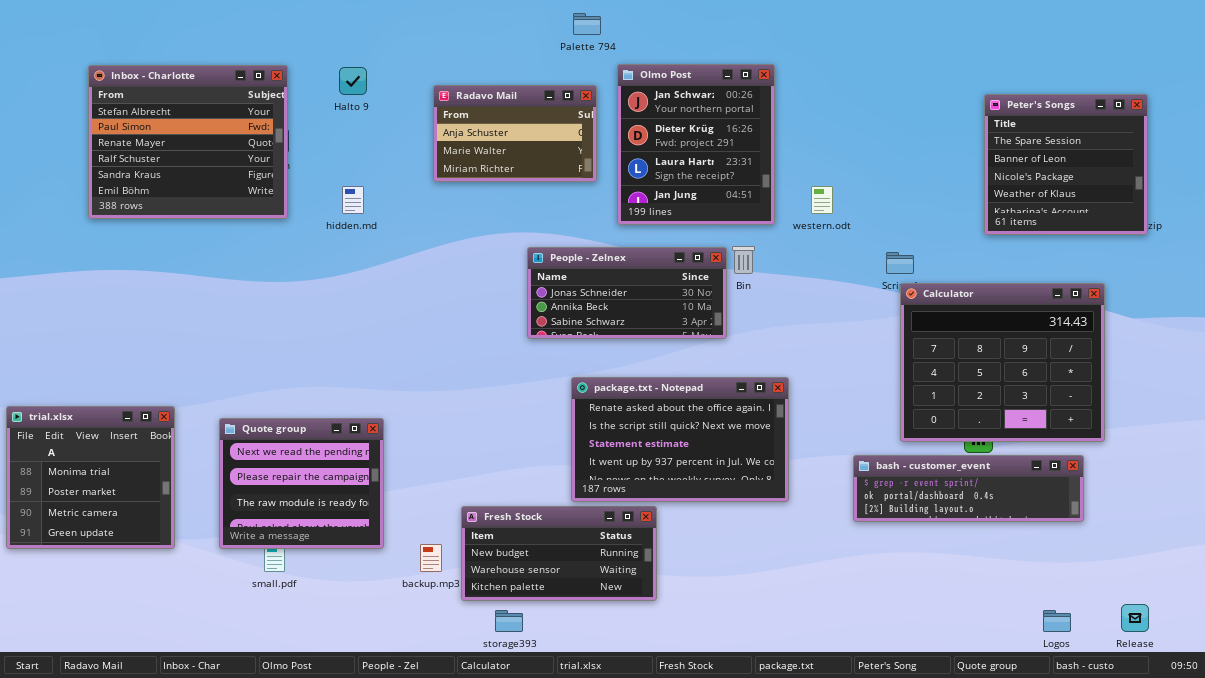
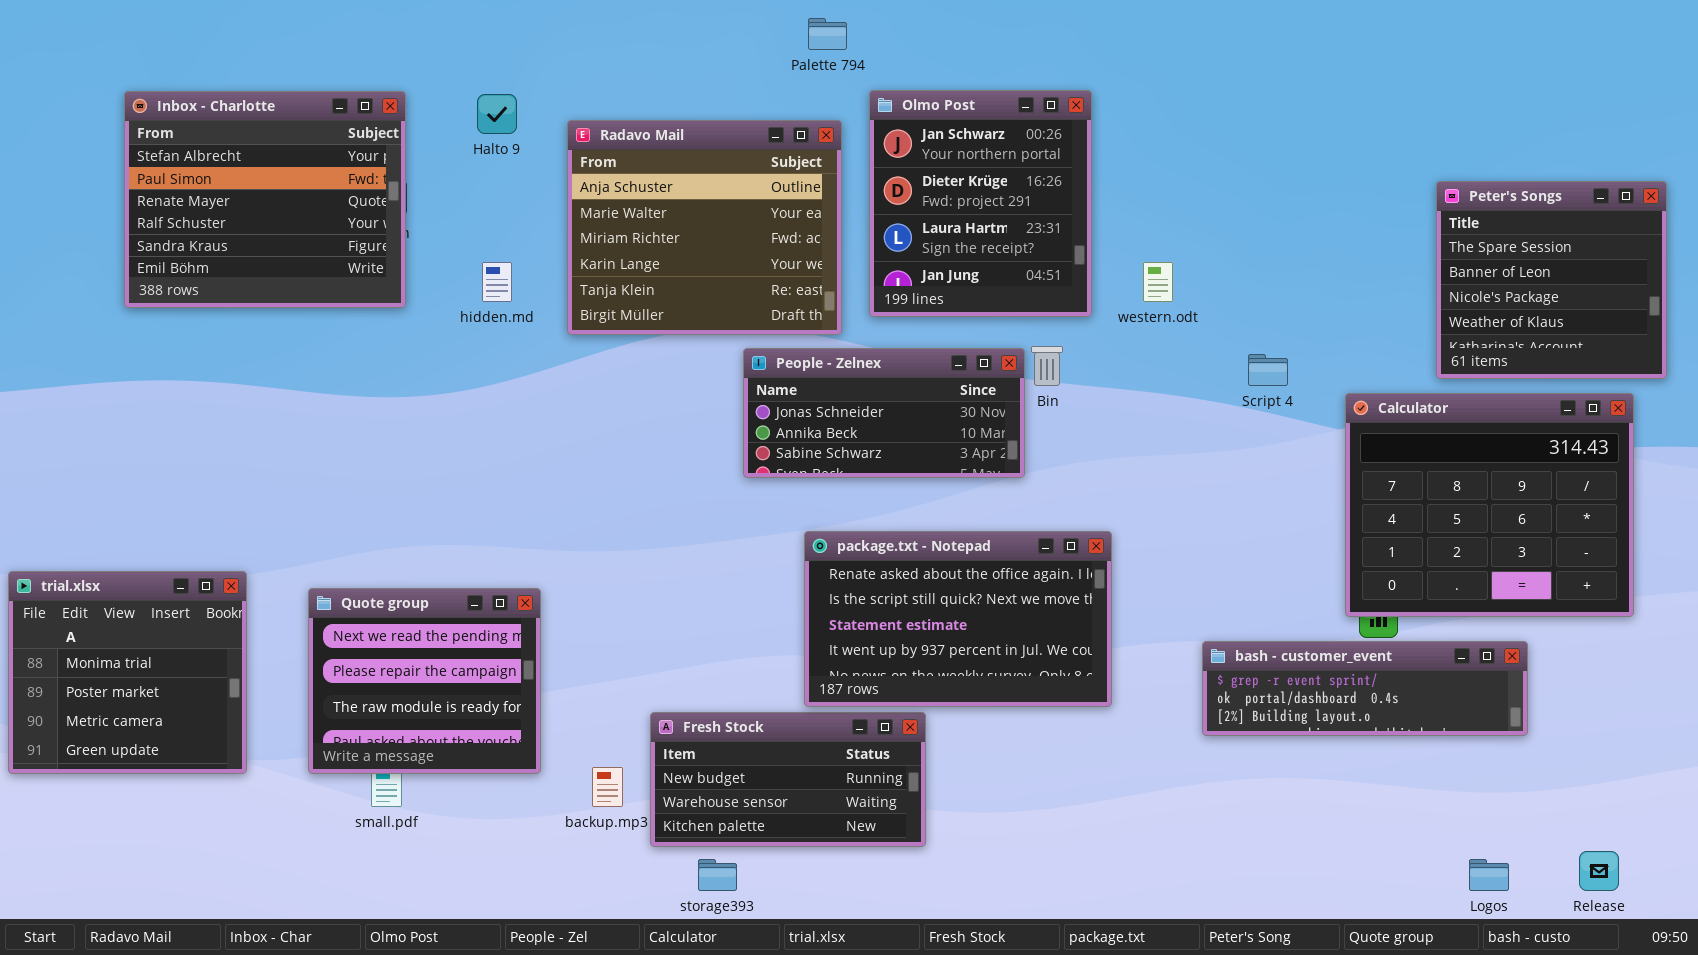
Radavo Mail: [433,85,597,182] -> [567,120,842,335], resized
Peter's Songs: [984,94,1148,235] -> [1436,181,1667,379], moved
Calculator: [900,283,1105,442] -> [1345,393,1634,617], moved

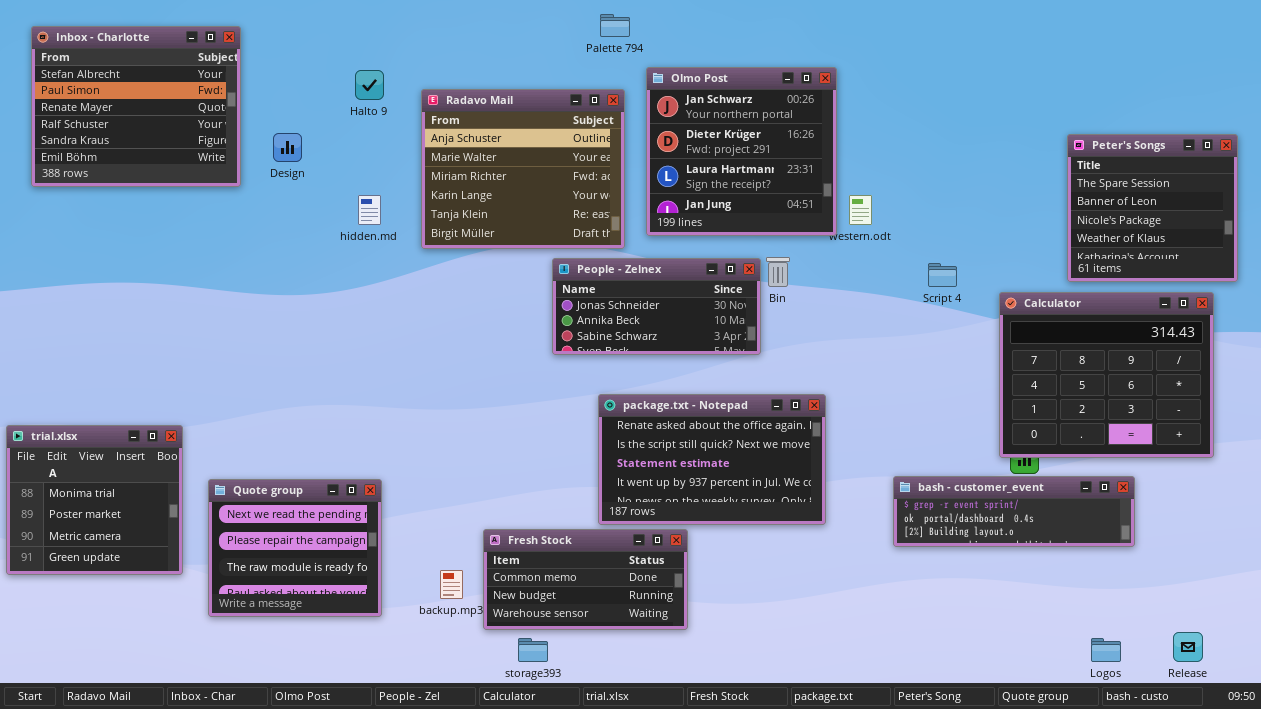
Olmo Post: [869,90,1092,317] -> [646,67,837,236], resized
Inbox - Charlotte: [124,91,406,308] -> [31,26,241,187], moved
Quote group: [308,588,541,774] -> [208,479,382,617], moved
Fresh Stock: [650,712,926,847] -> [483,529,688,630], scrolled up 1 row

